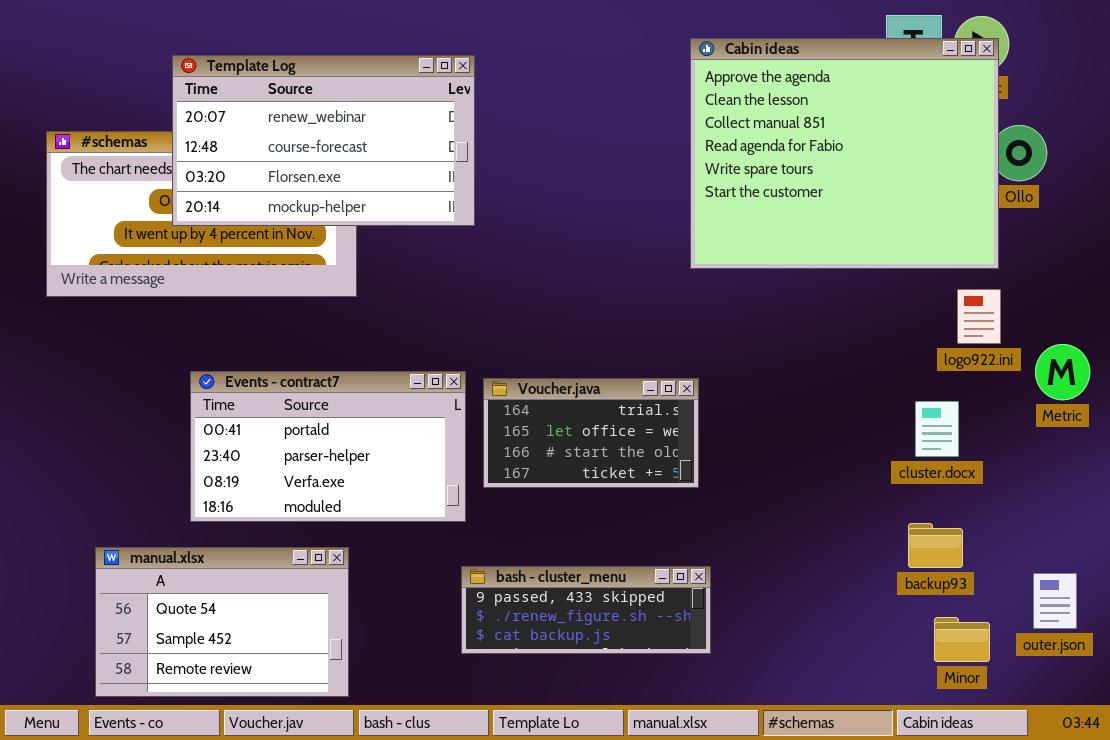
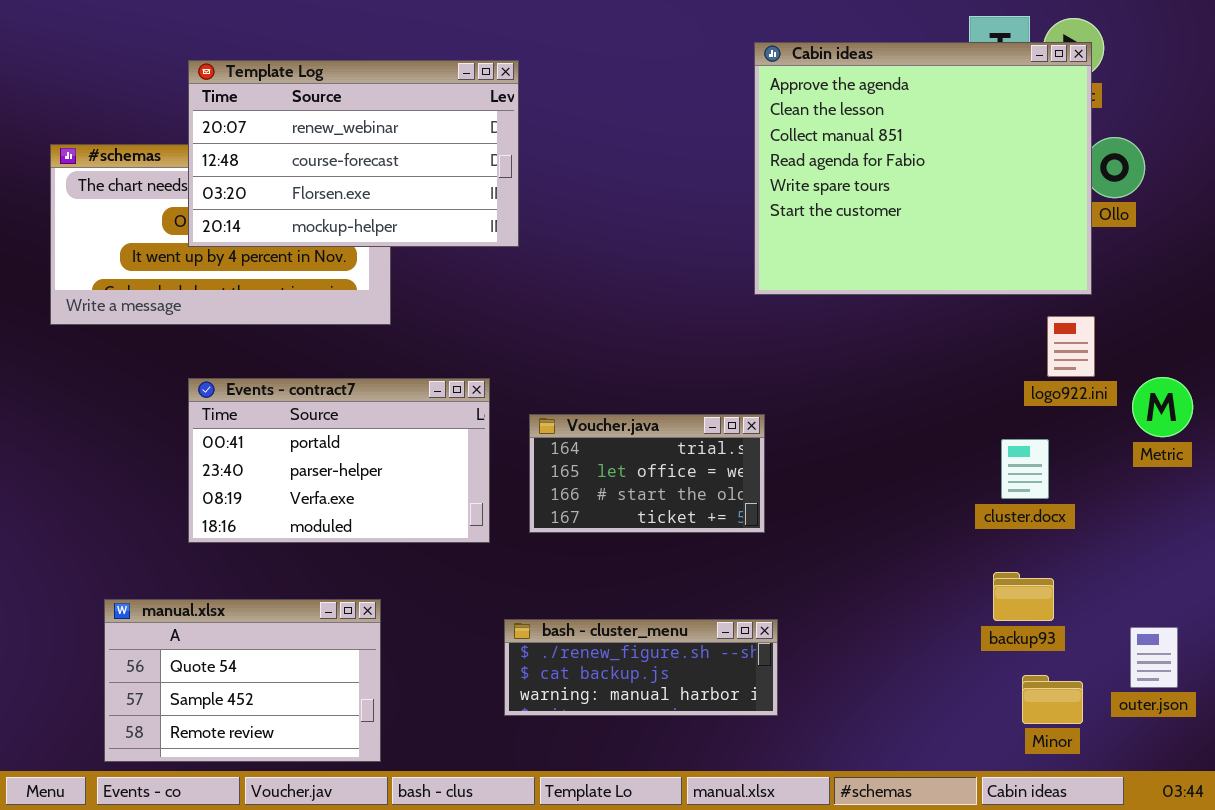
Events - contract7: [190,371,466,522] -> [188,378,490,543], moved
bash - cluster_menu: [461,566,711,654] -> [504,619,778,716], scrolled down 1 row

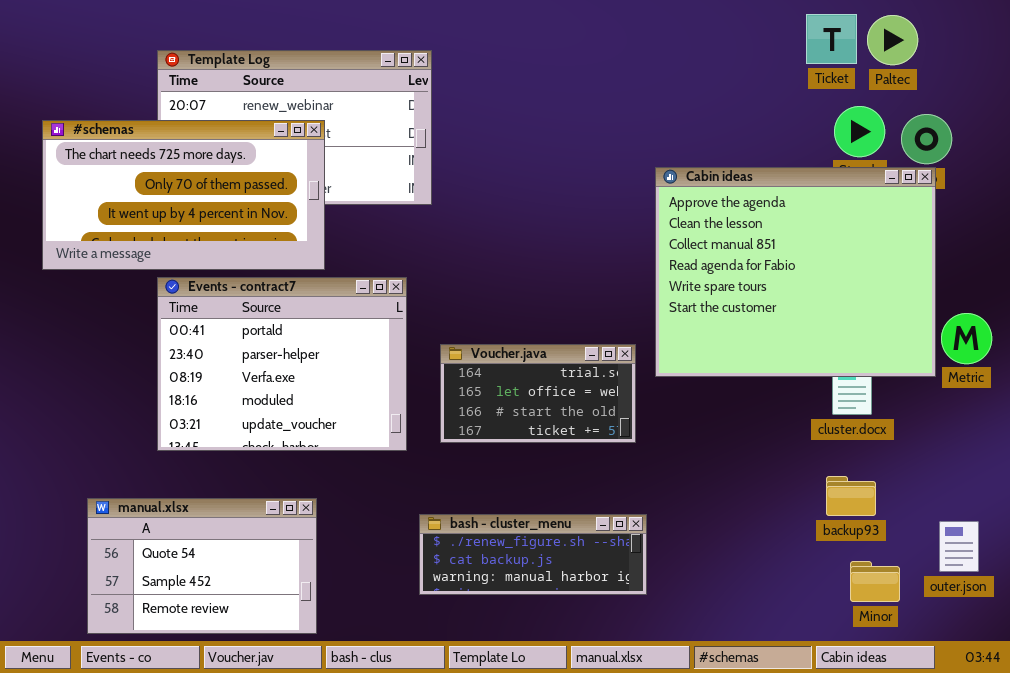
Cabin ideas: [754,42,1092,295] -> [655,167,936,377], moved
#schemas: [50,144,391,325] -> [42,120,325,270], raised
Events - contract7: [188,378,490,543] -> [157,277,407,451], resized

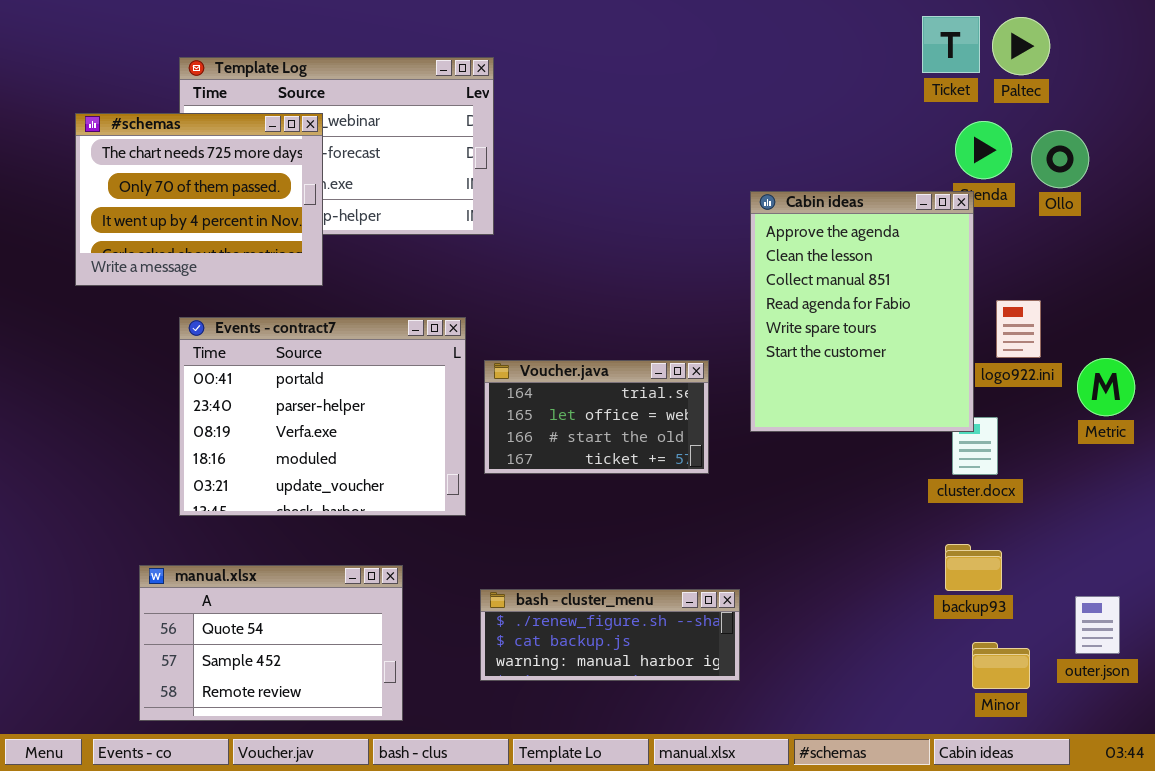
#schemas: [42,120,325,270] -> [75,113,323,286], moved, resized
Cabin ideas: [655,167,936,377] -> [750,191,974,432], resized
Voucher.java: [440,344,636,443] -> [484,360,709,474], moved
manual.xlsx: [87,498,317,634] -> [139,565,403,721], moved

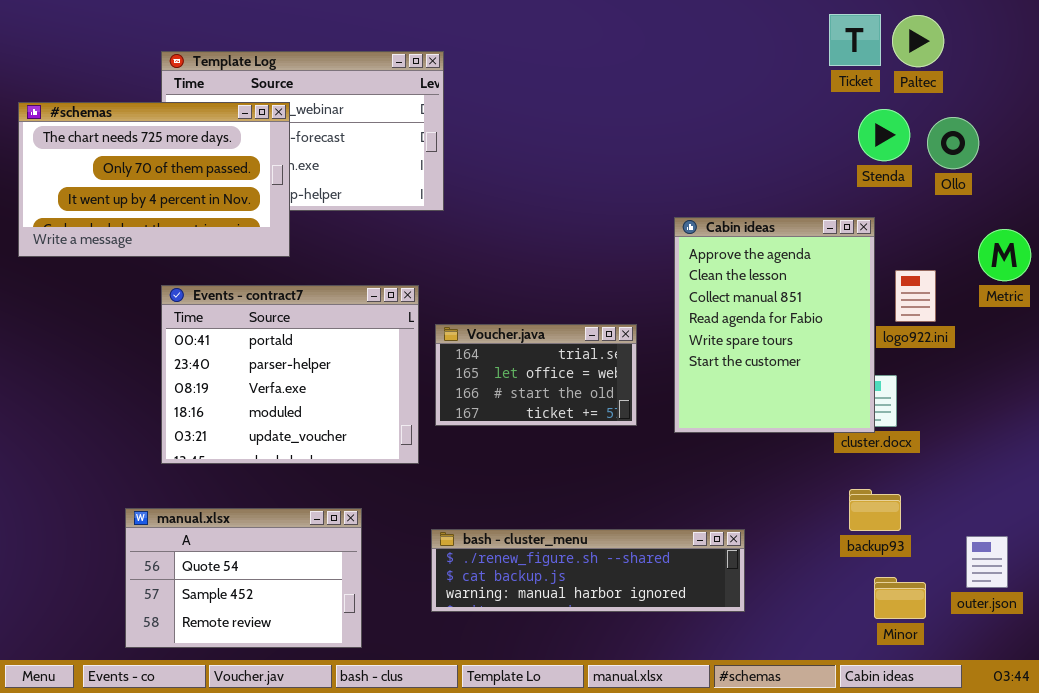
#schemas: [75,113,323,286] -> [18,102,290,257], resized
Cabin ideas: [750,191,974,432] -> [674,217,875,433], moved
Metric: [1077,358,1135,416] -> [978,229,1031,281], moved
bash - cluster_menu: [480,589,740,681] -> [431,529,745,612], resized

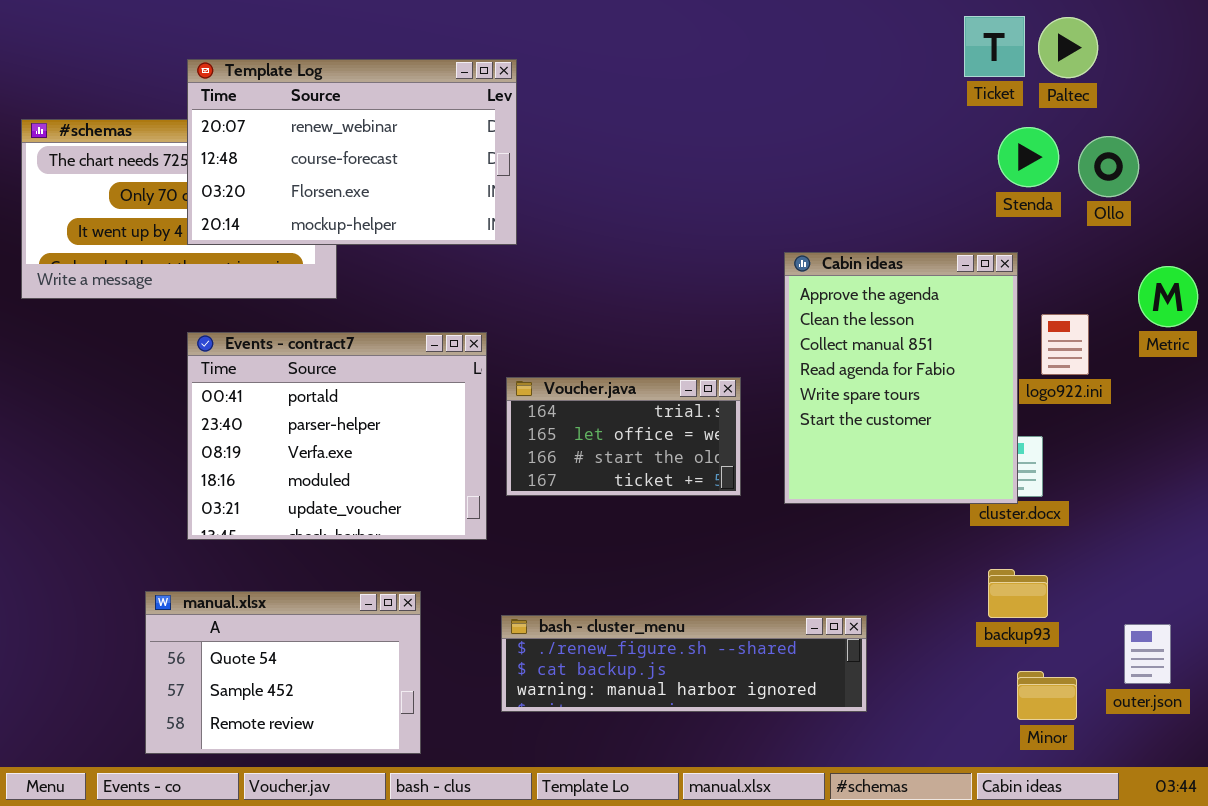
Template Log: [161,51,444,211] -> [187,59,517,245], raised

